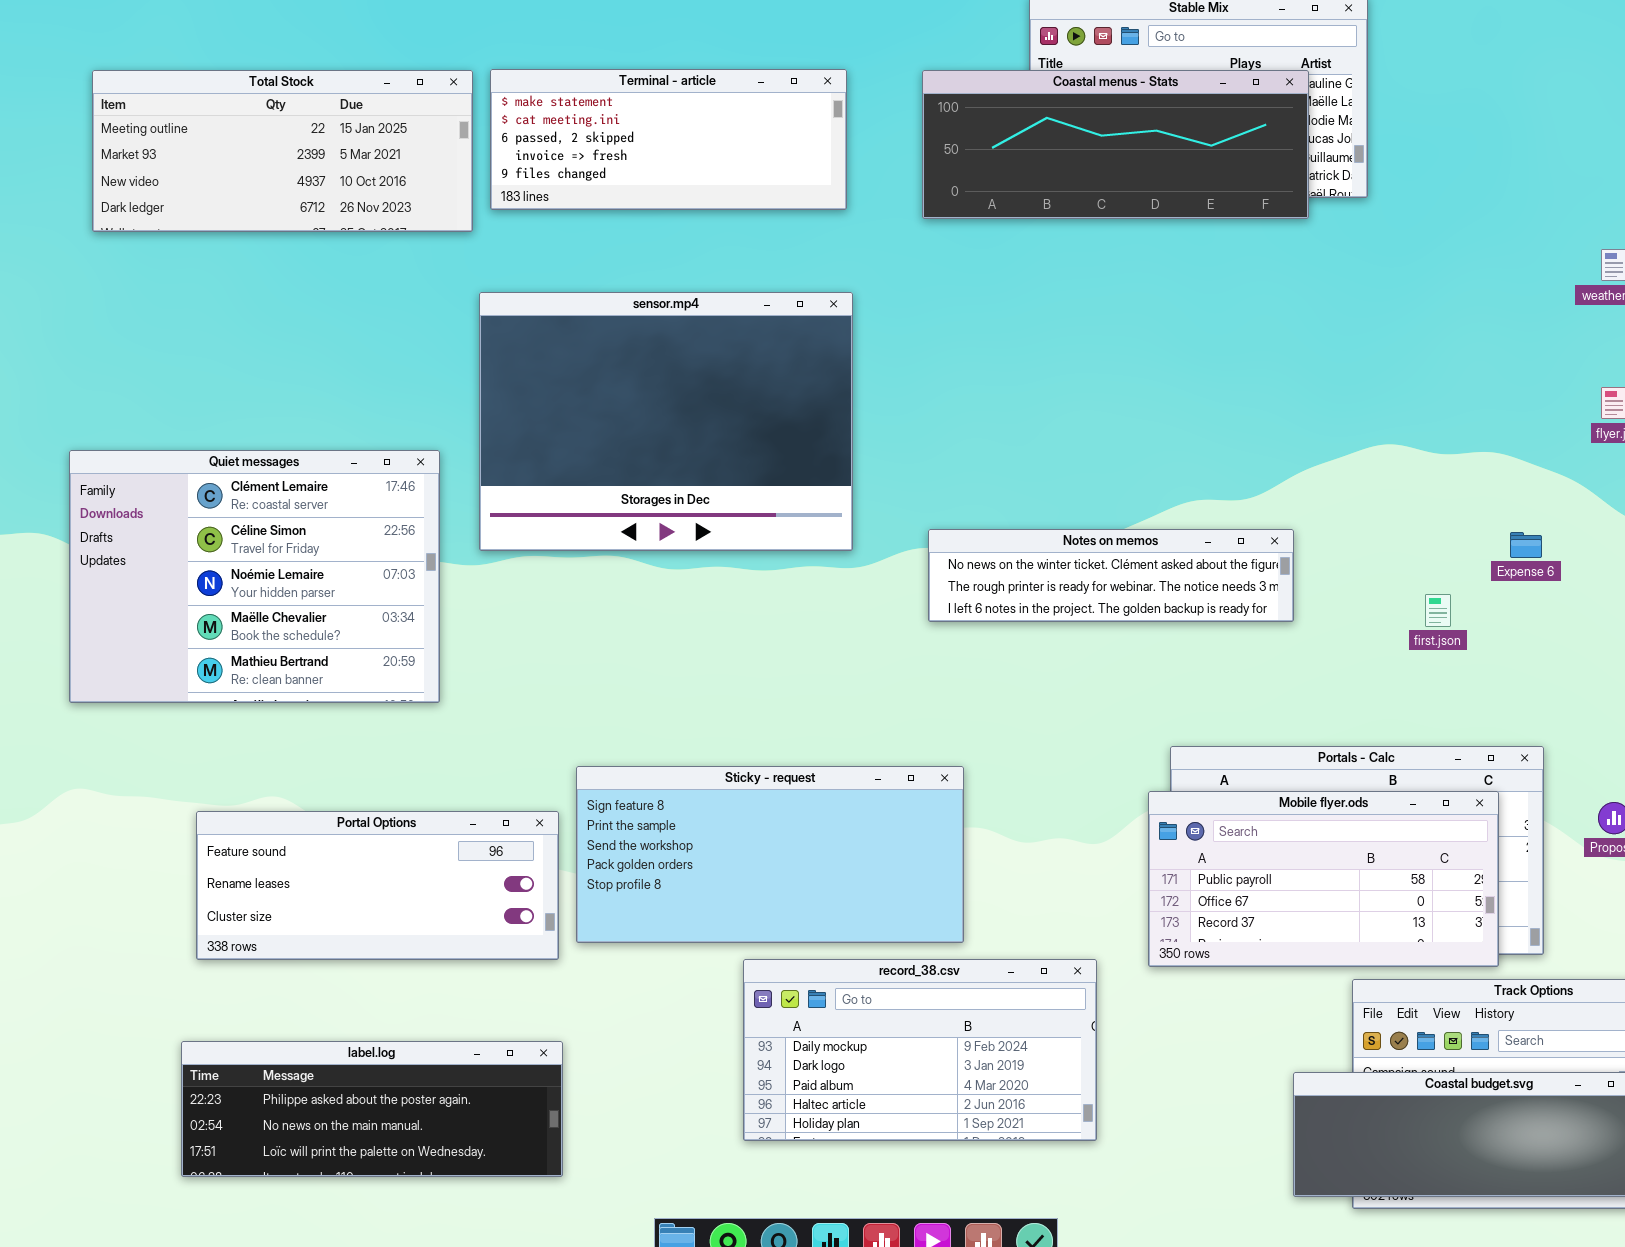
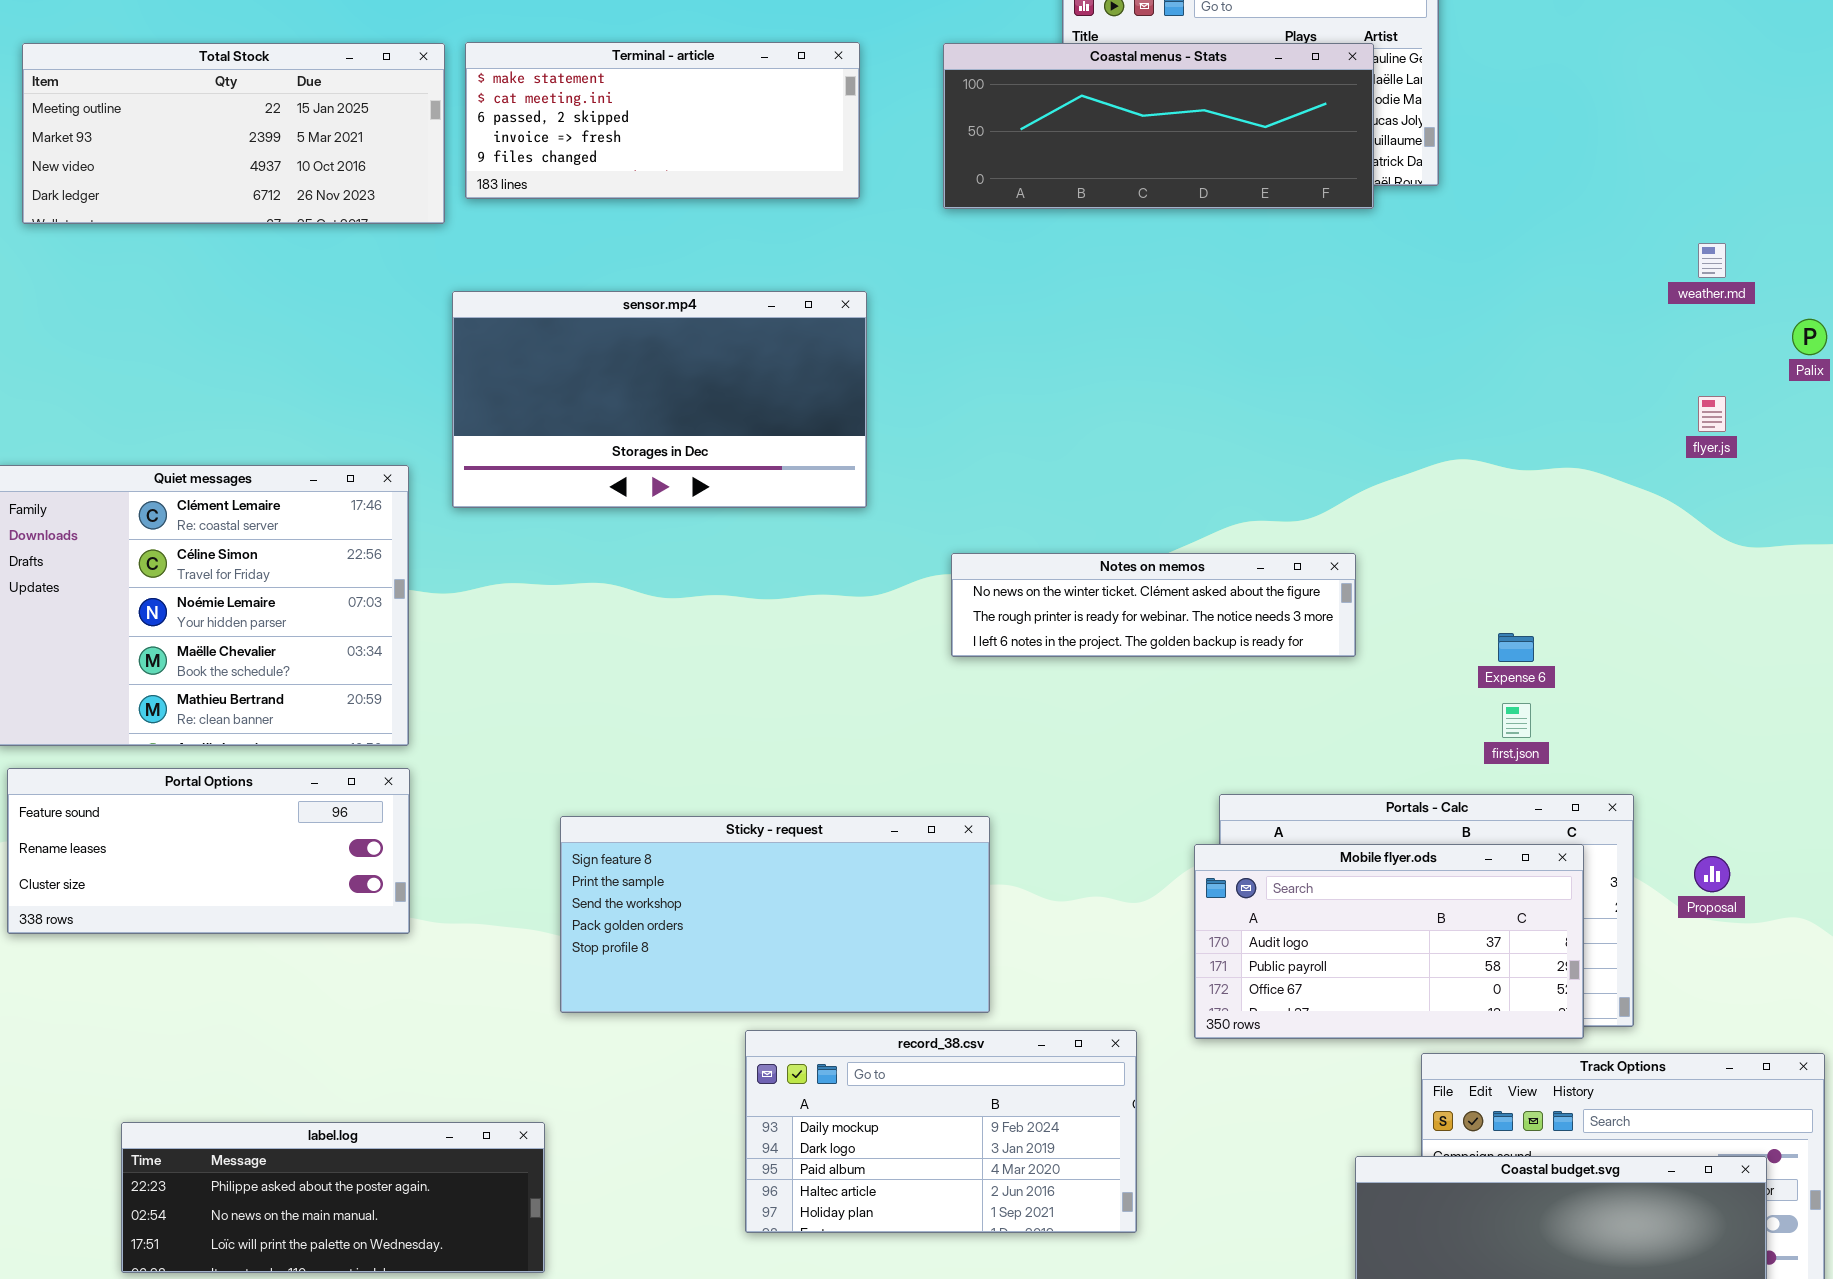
sensor.mp4: [479,292,853,551] -> [452,291,867,508], resized
Expense 6: [1510,532,1542,558] -> [1498,633,1534,662], moved
first.json: [1425,594,1451,627] -> [1502,703,1531,738], moved
Mobile flyer.ods: [1148,791,1499,967] -> [1194,844,1584,1039], scrolled up 1 row
Portal Options: [196,811,559,960] -> [7,768,410,934], moved

